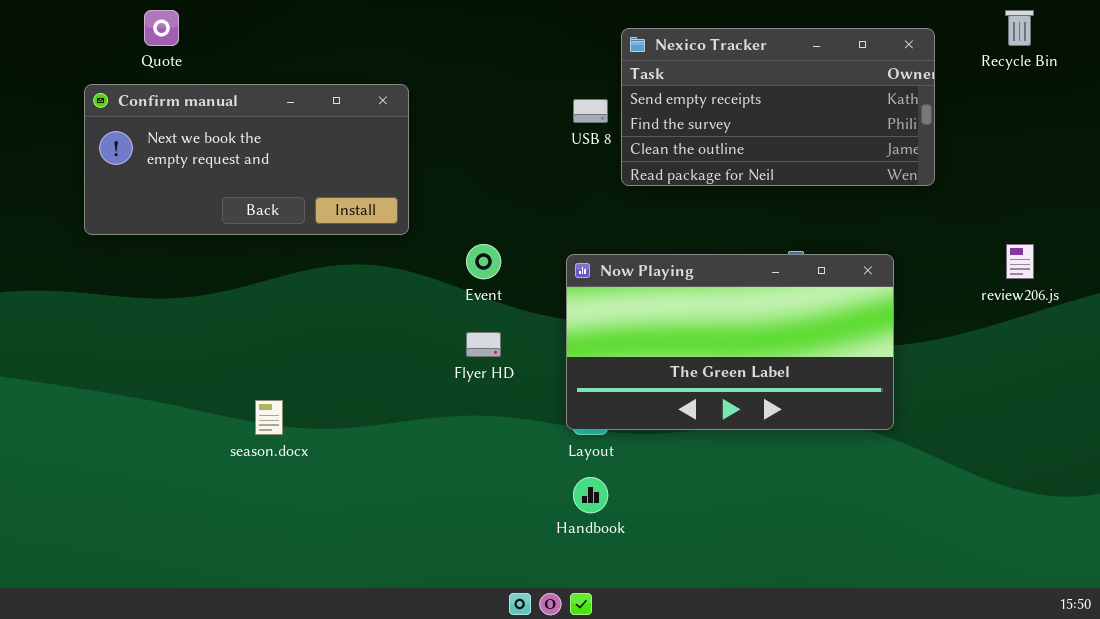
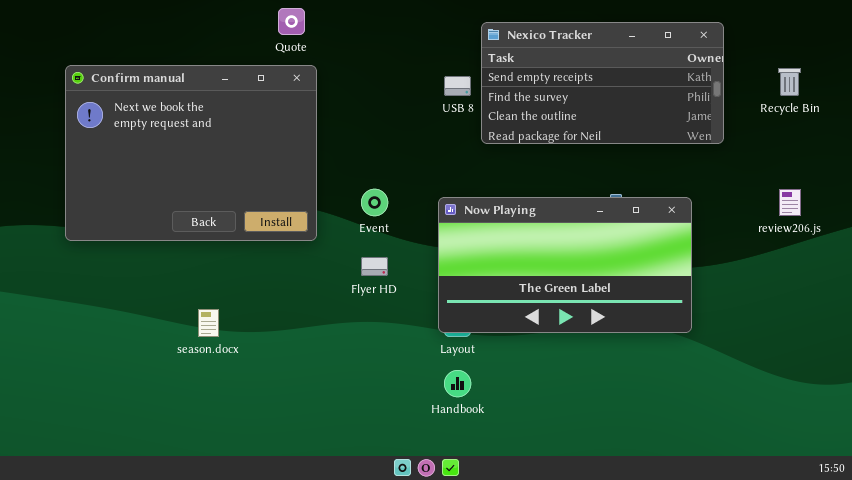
Quote: [144,10,179,46] -> [278,8,305,35], moved
Recycle Bin: [1005,10,1034,46] -> [778,68,801,96], moved
Confirm manual: [84,84,409,235] -> [65,65,317,241], resized

